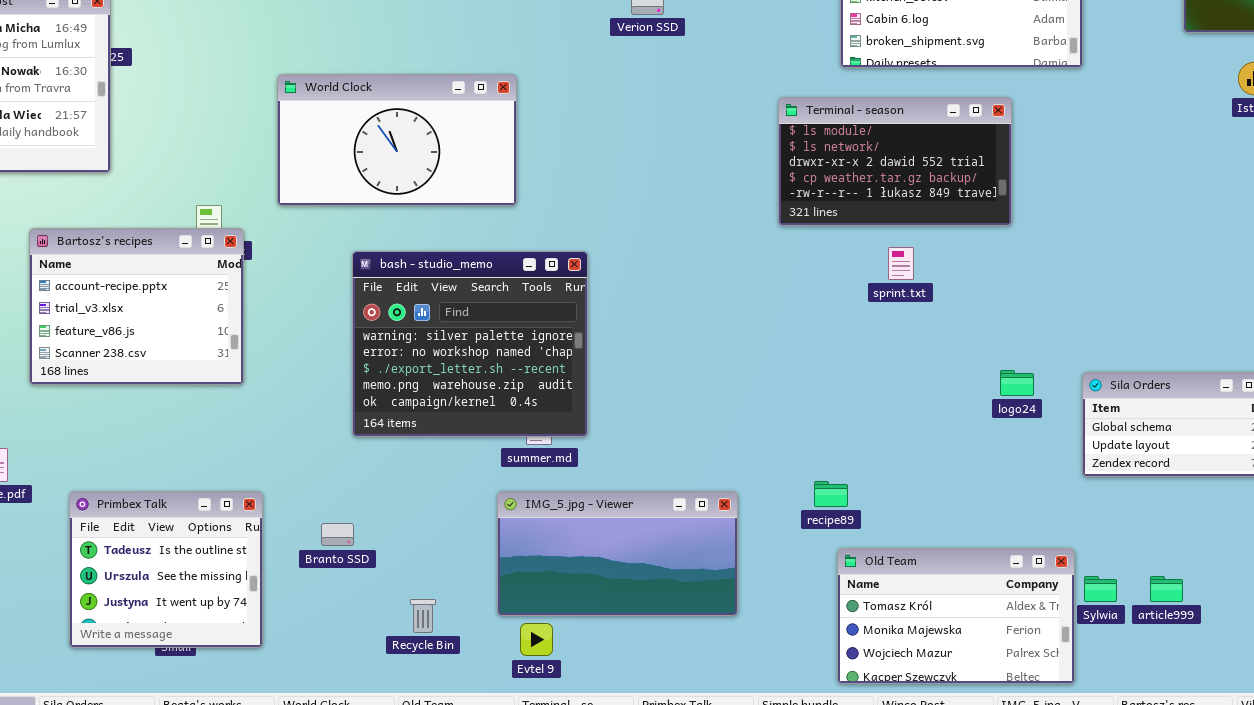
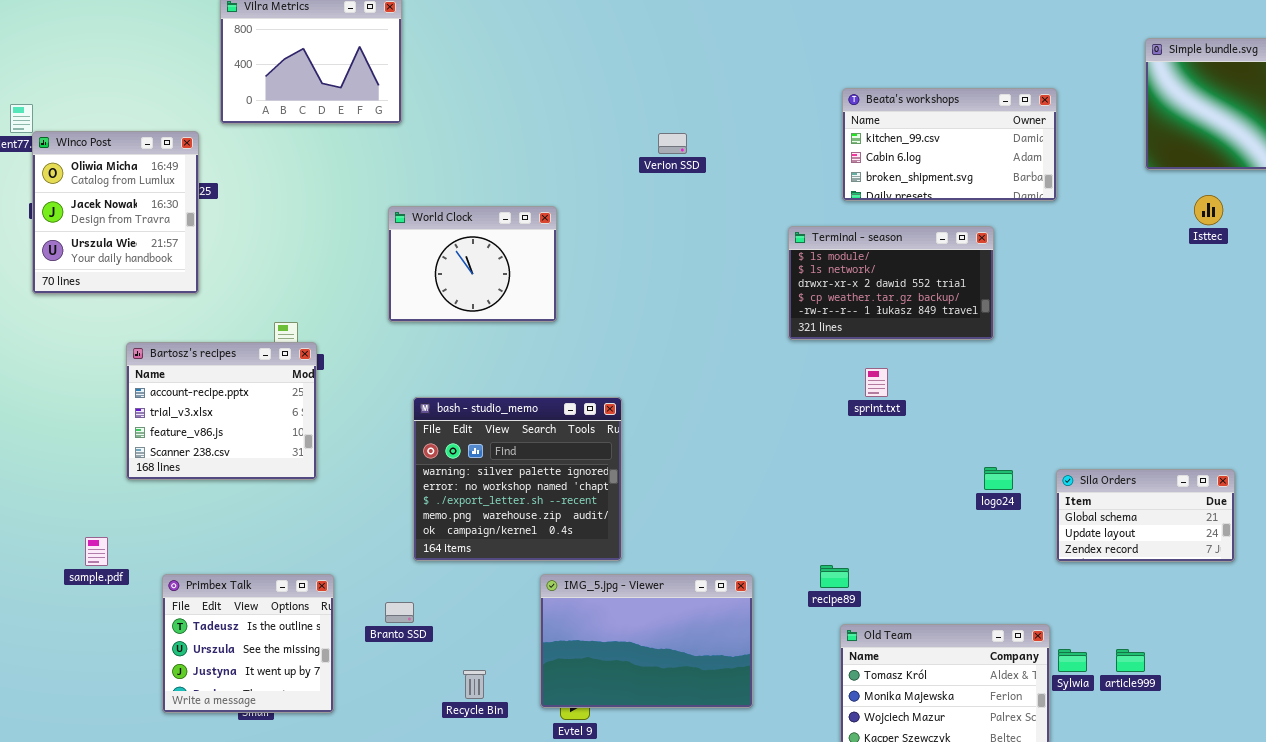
World Clock: [277,74,517,206] -> [388,206,557,322], resized
sprint.txt: [888,247,914,280] -> [865,368,888,397], moved
bash - studio_memo: [352,251,588,437] -> [413,397,622,561], moved
IMG_5.jpg - Viewer: [497,491,738,616] -> [540,574,753,708], resized

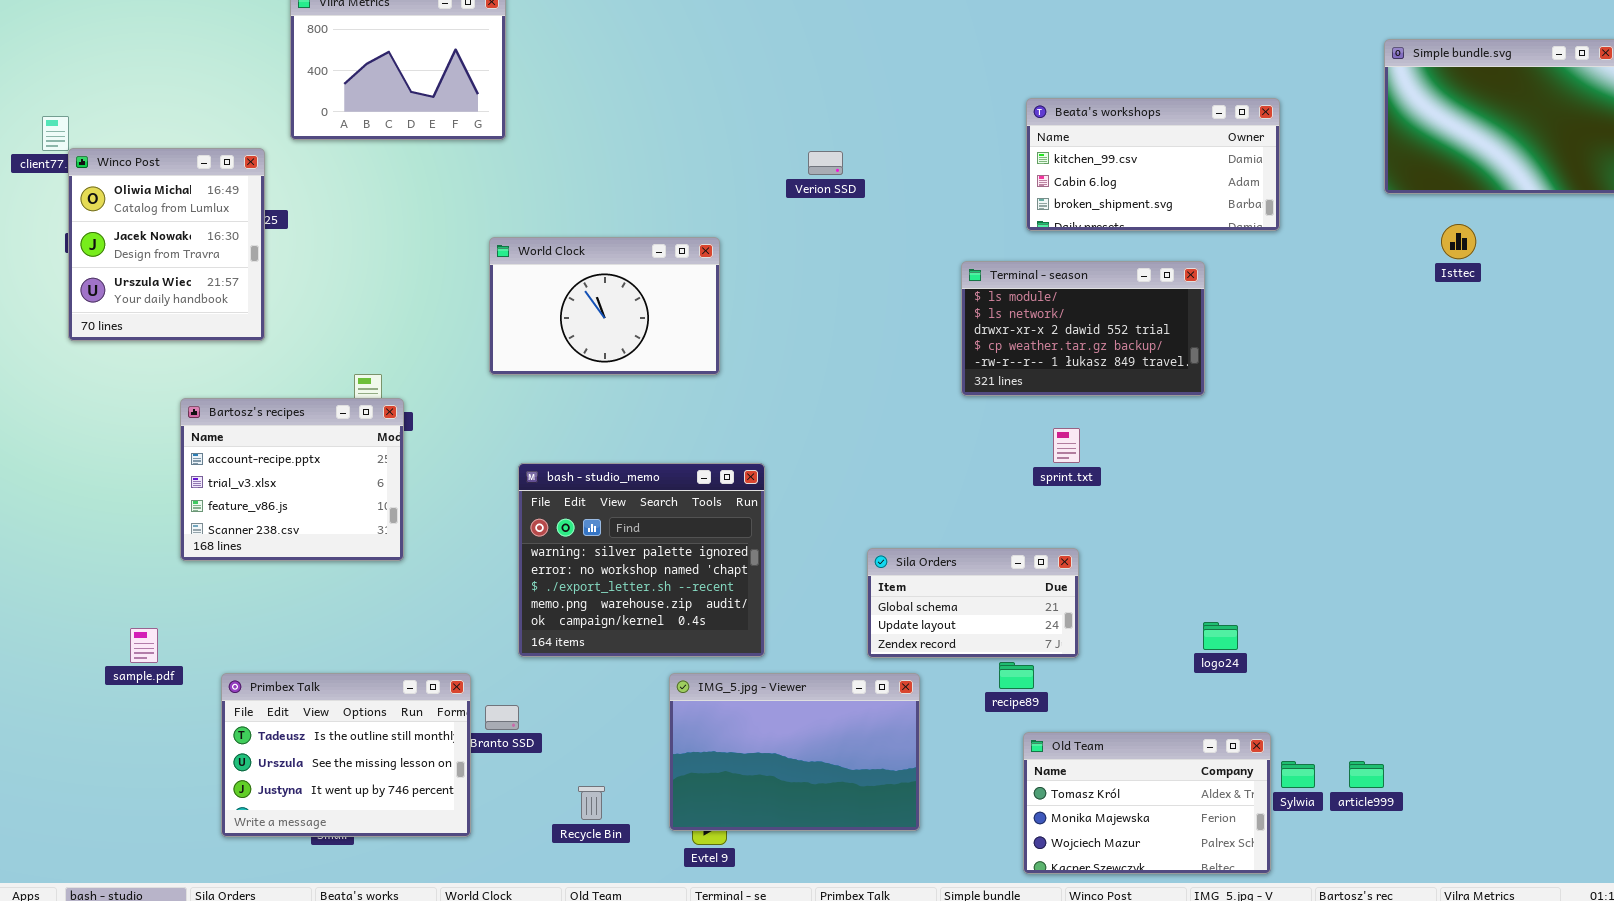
World Clock: [388,206,557,322] -> [489,237,720,375], resized
logo24: [984,467,1013,490] -> [1203,622,1238,650], moved
Sila Orders: [1056,469,1235,562] -> [867,548,1079,658], moved
Primbex Talk: [162,574,334,713] -> [221,673,471,837], resized

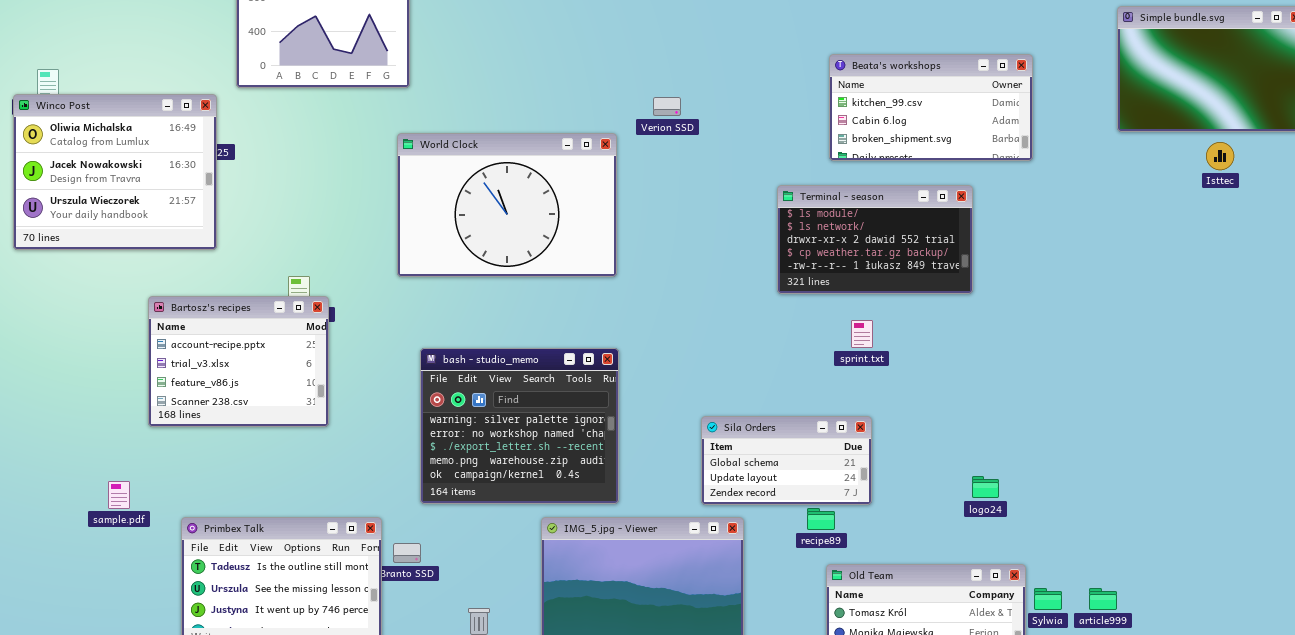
Winco Post: [68,148,265,341] -> [13,94,217,250], resized
Isttec: [1441,224,1476,259] -> [1206,142,1234,170], moved
World Clock: [489,237,720,375] -> [397,133,617,277], resized

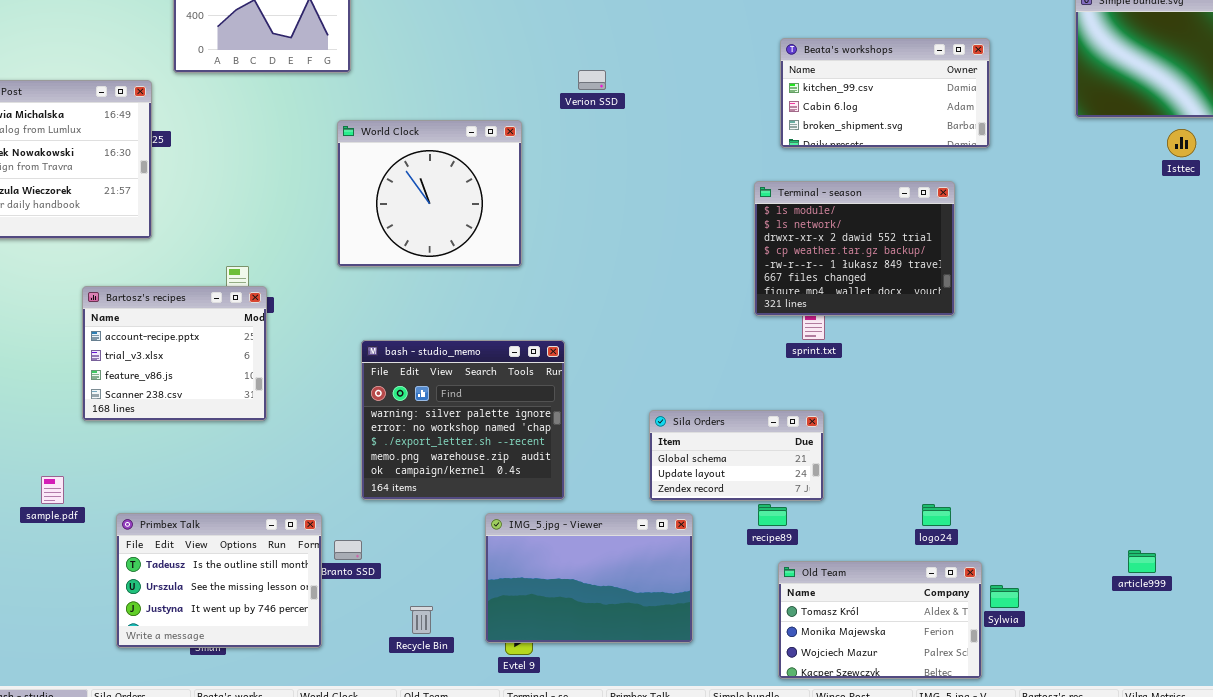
Verion SSD: [653,97,681,116] -> [578,70,606,90], moved
World Clock: [397,133,617,277] -> [337,120,522,267], resized
Terminal - season: [777,185,973,294] -> [754,181,955,316], moved, resized
logo24: [972,476,999,498] -> [922,504,951,526], moved
article999: [1089,588,1117,610] -> [1128,550,1156,573], moved

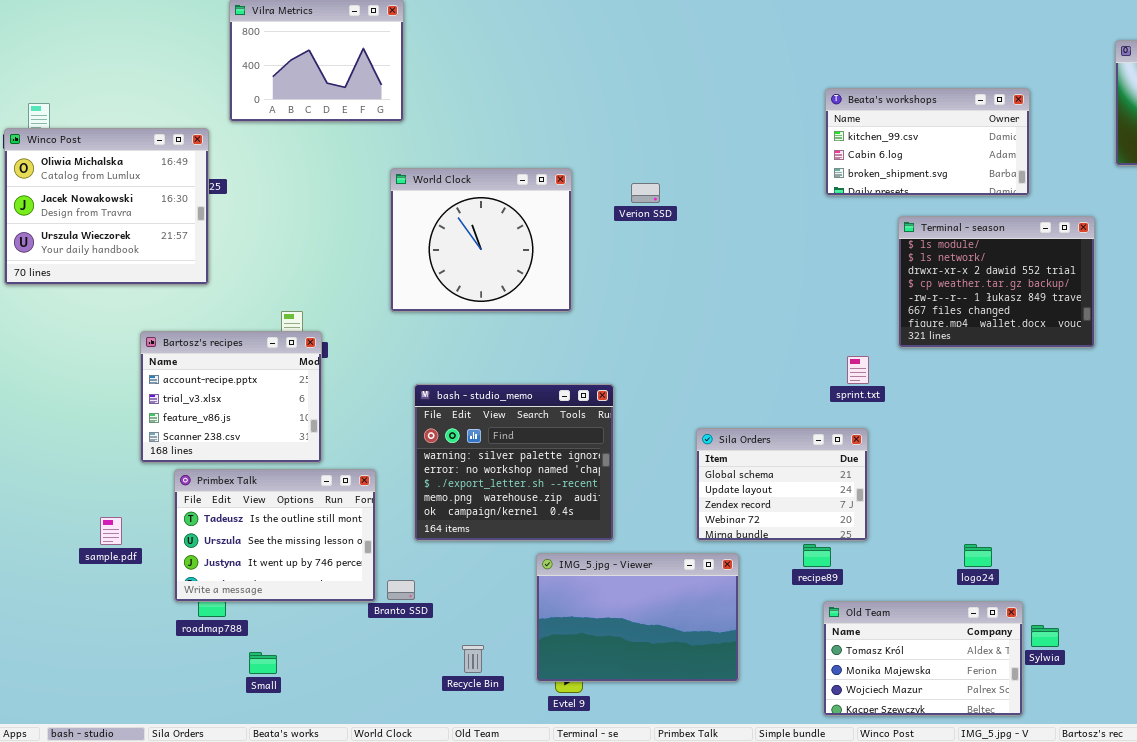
Verion SSD: [578,70,606,90] -> [631,183,660,203], moved
Terminal - season: [754,181,955,316] -> [898,216,1095,348], moved
Sila Orders: [649,410,824,501] -> [696,428,868,541], resized
Primbex Talk: [116,513,322,648] -> [174,469,376,602], moved

